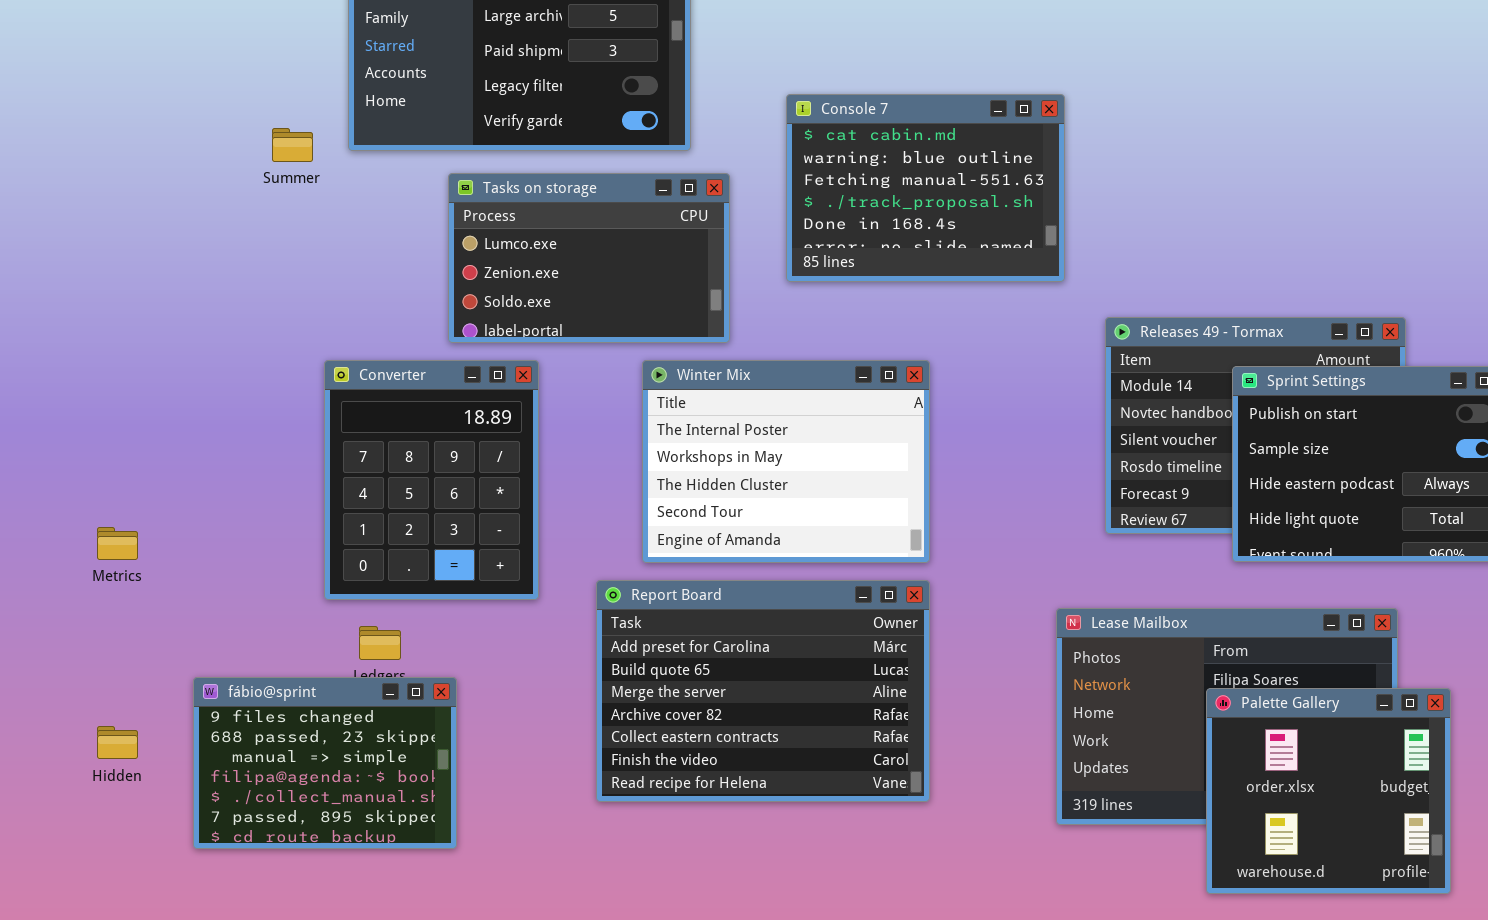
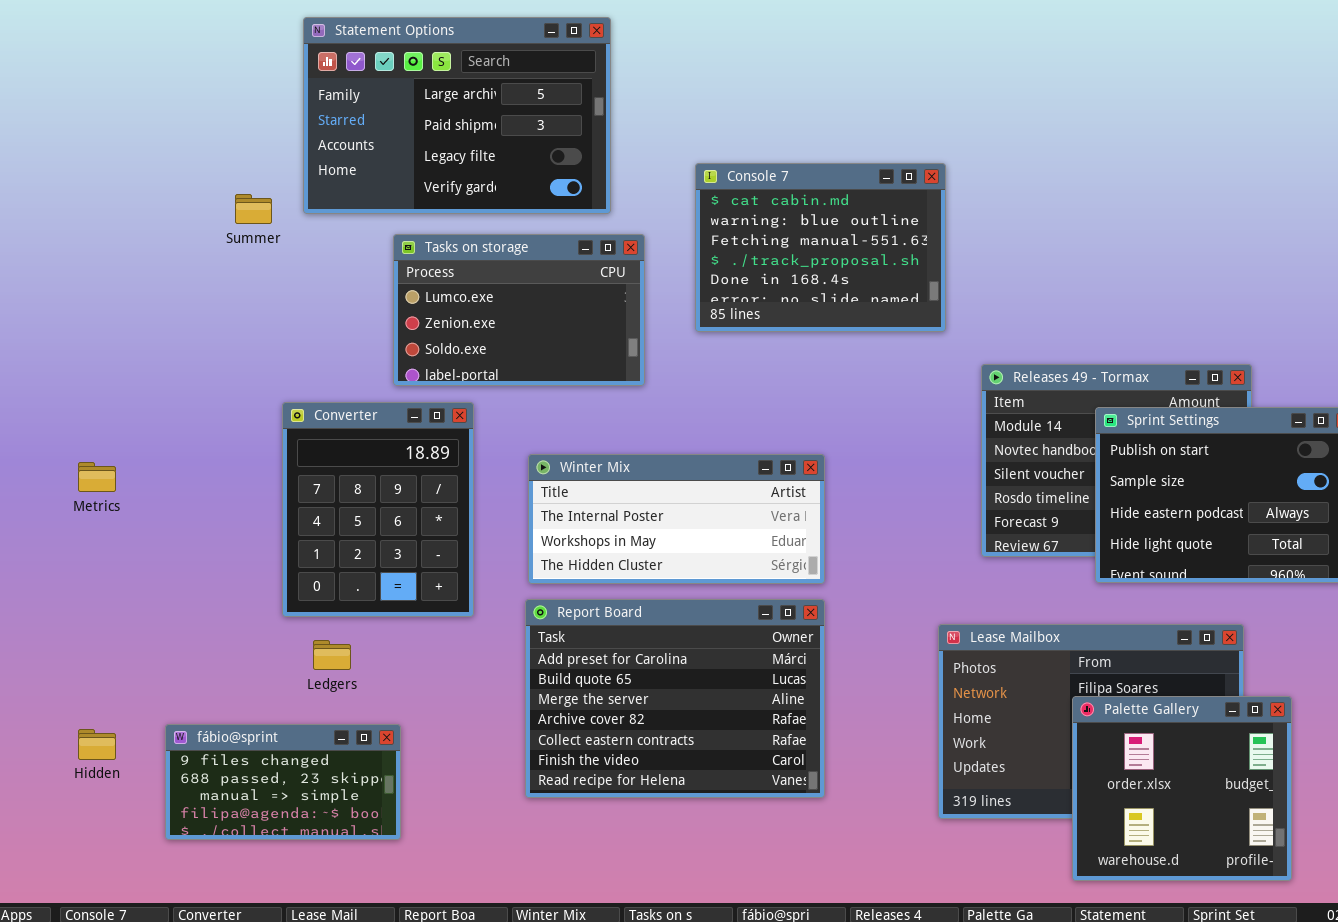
Winter Mix: [642,360,930,563] -> [528,454,825,584], resized
Metrics: [97,527,138,560] -> [78,462,116,492], moved
fábio@sprint: [193,677,457,849] -> [165,724,401,840], resized

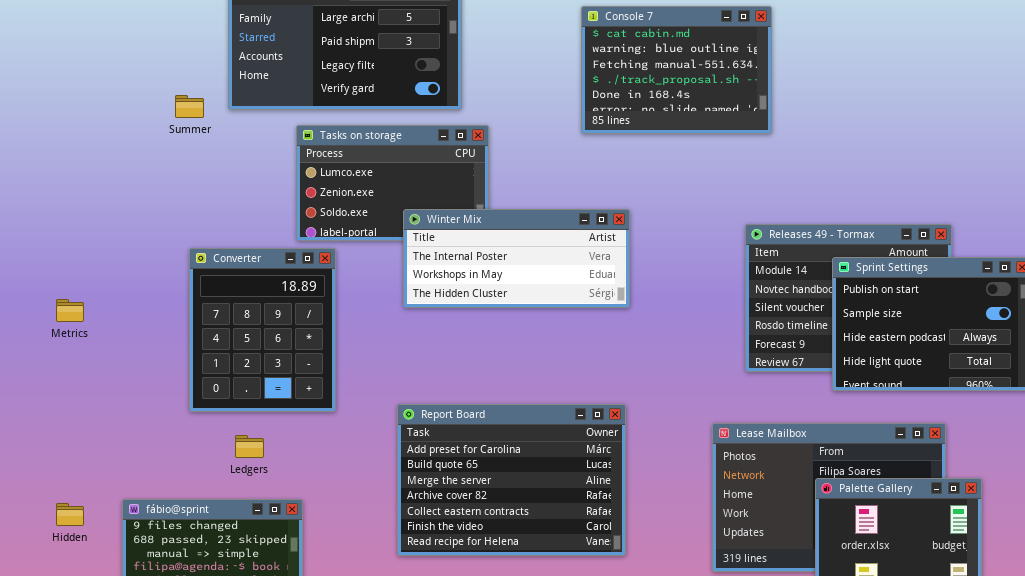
Console 7: [695,163,946,332] -> [581,6,772,134], moved
Converter: [282,402,474,617] -> [189,248,336,412], moved
Winter Mix: [528,454,825,584] -> [403,209,630,308], moved

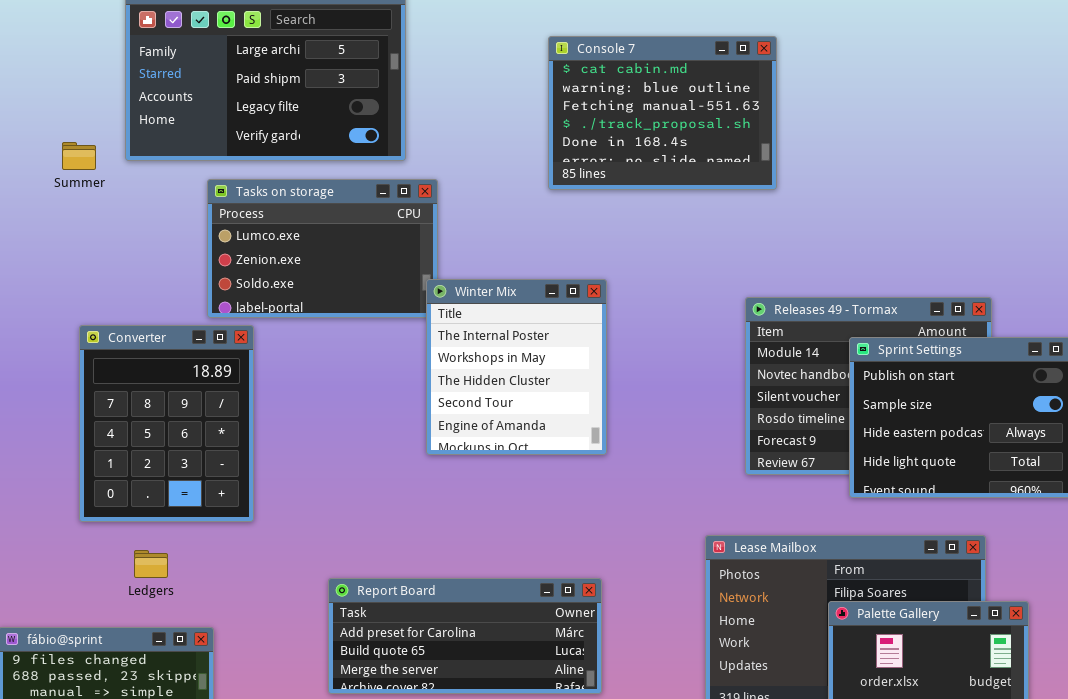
Winter Mix: [403,209,630,308] -> [426,279,607,455], resized
Report Board: [397,404,626,556] -> [328,578,602,694], resized

